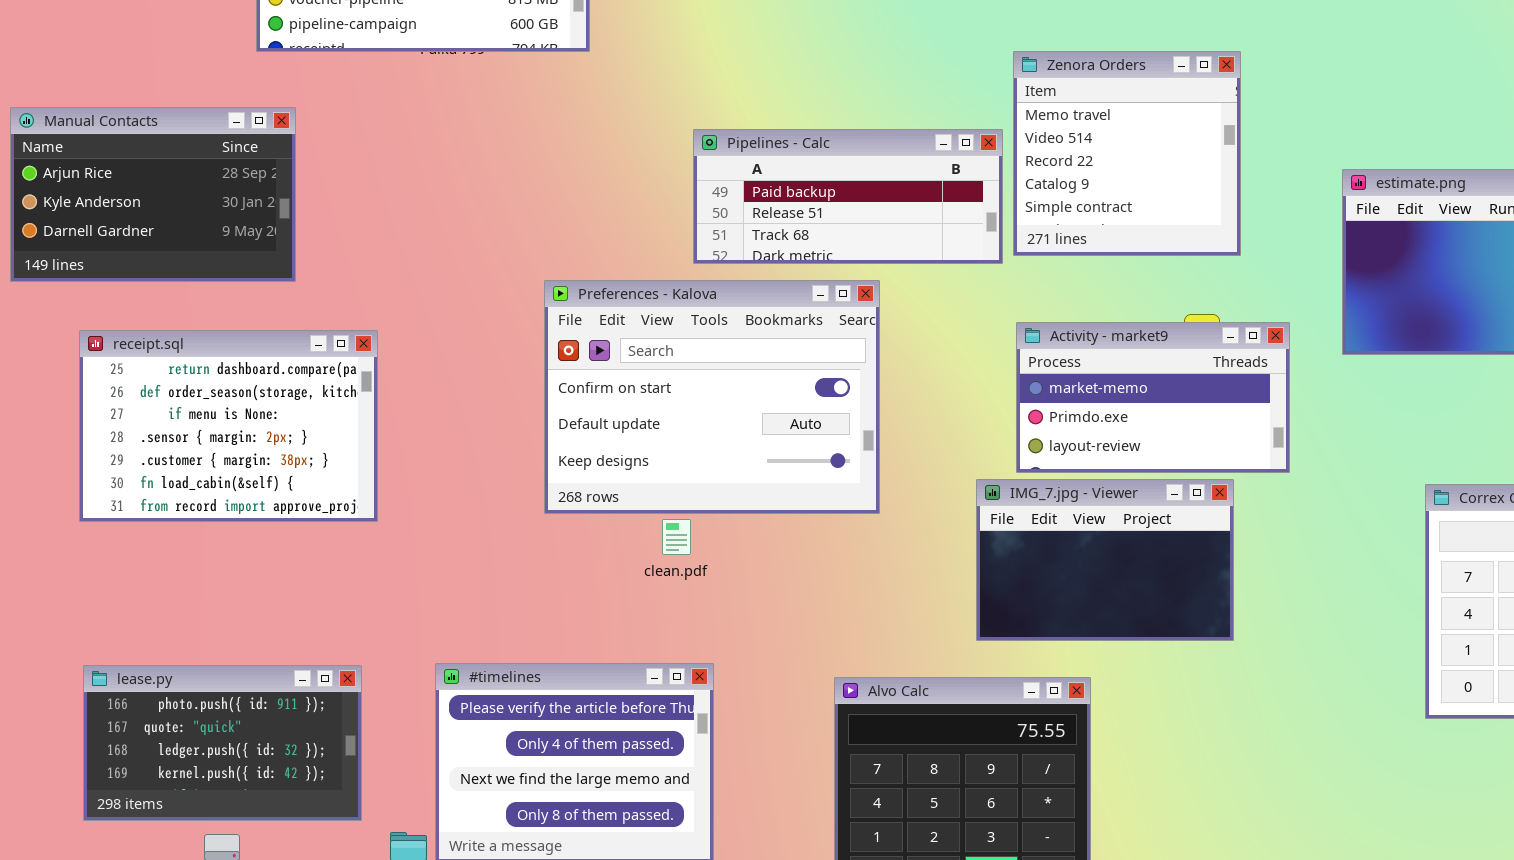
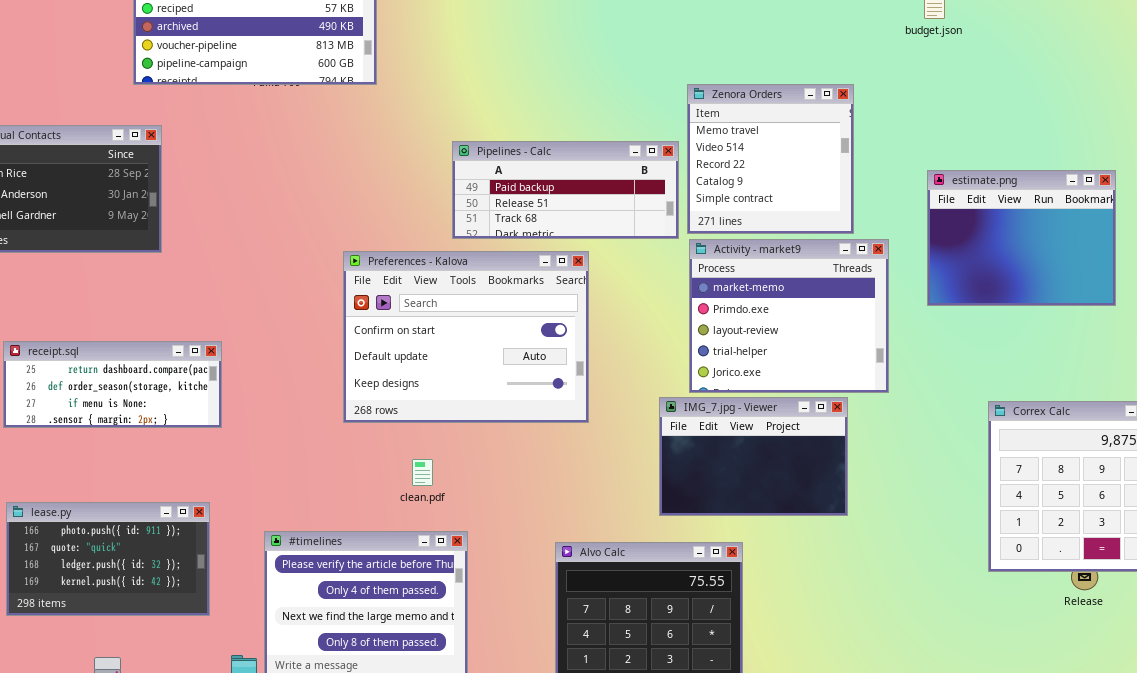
Activity - market9: [1016,322,1290,473] -> [689,239,889,393], resized
receipt.sql: [79,330,378,522] -> [3,341,222,428], resized
clean.pdf: [662,519,691,555] -> [412,459,433,486], moved
lease.py: [83,665,362,821] -> [6,502,210,616], moved

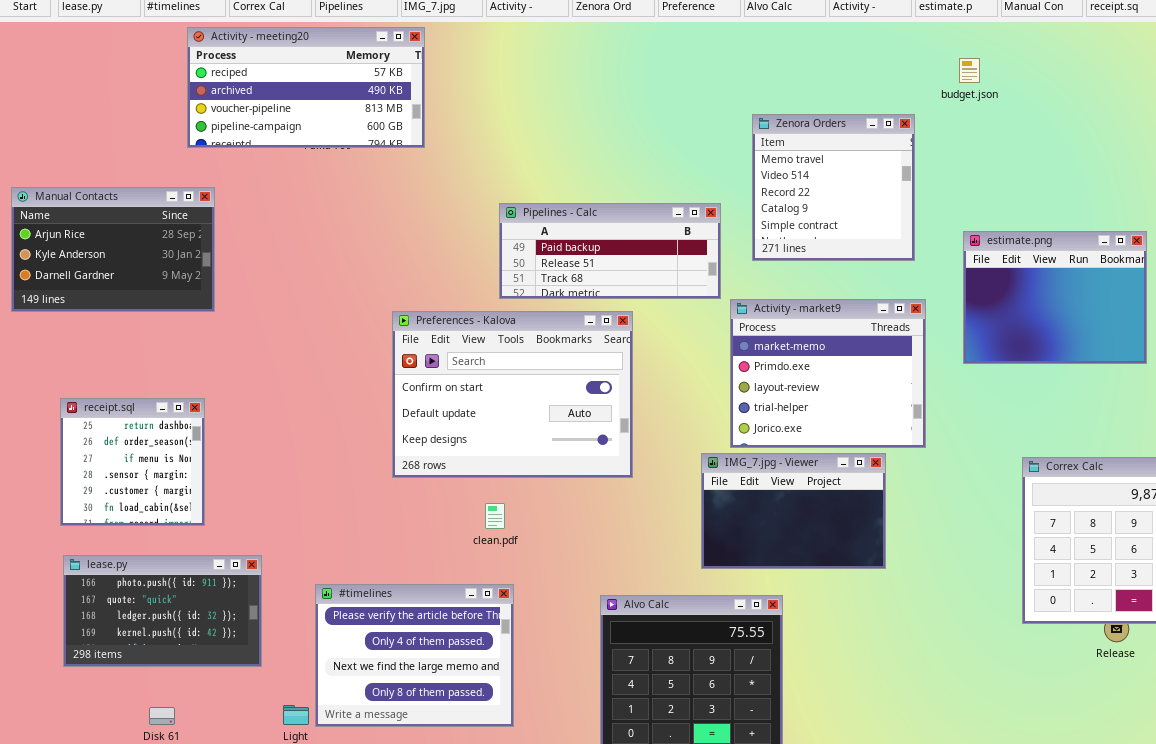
Zenora Orders: [687,84,854,234] -> [752,114,915,261], moved
receipt.sql: [3,341,222,428] -> [60,398,205,526], resized
clean.pdf: [412,459,433,486] -> [485,503,505,529], moved

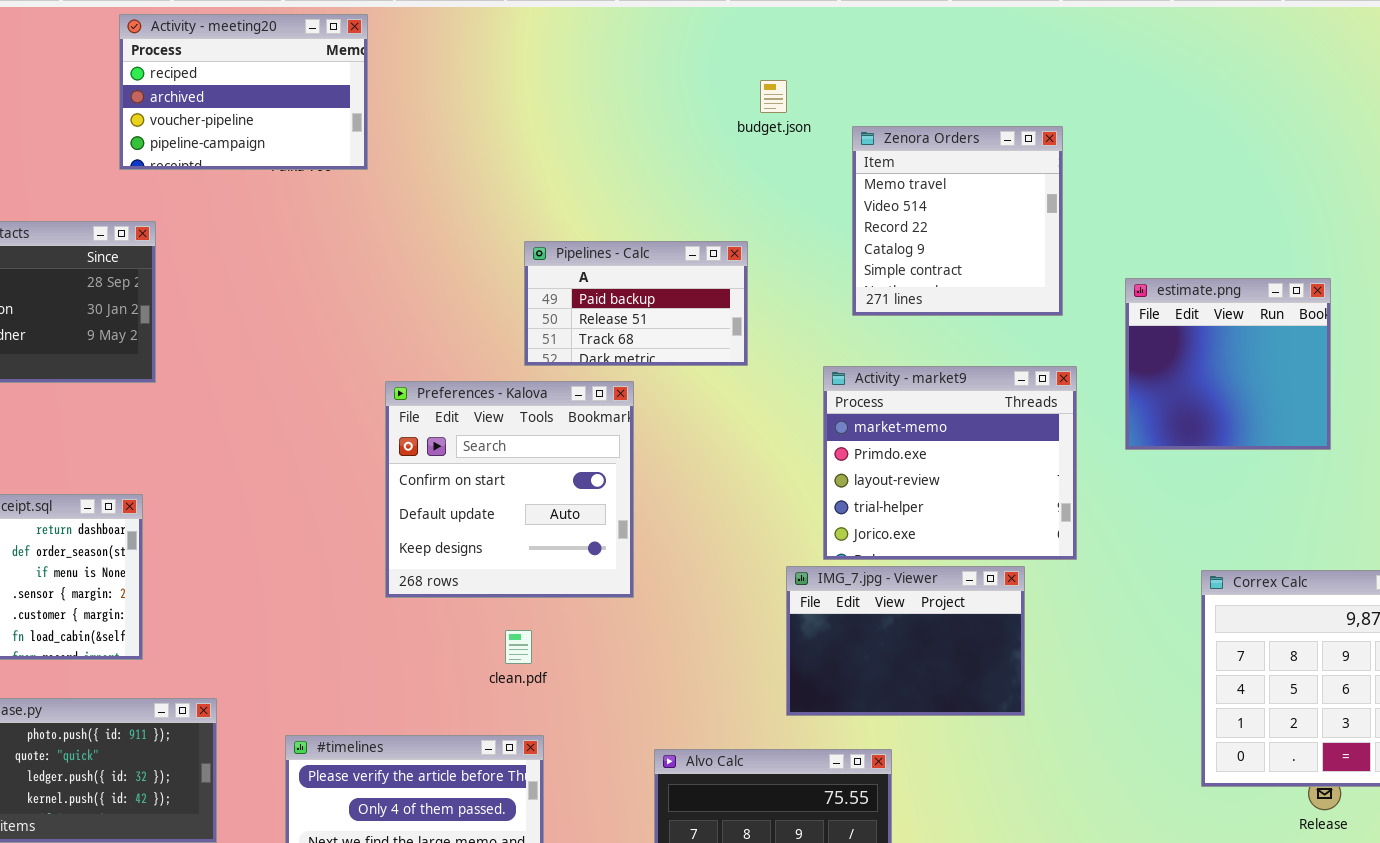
Activity - meeting20: [187,27,425,148] -> [119,14,368,170], resized
budget.json: [959,58,980,83] -> [760,80,787,113], moved
Pipelines - Calc: [499,203,721,299] -> [524,241,748,366], resized
estimate.png: [963,231,1147,364] -> [1125,278,1331,450], resized
Preferences - Kalova: [392,311,633,478] -> [385,381,634,598], resized

